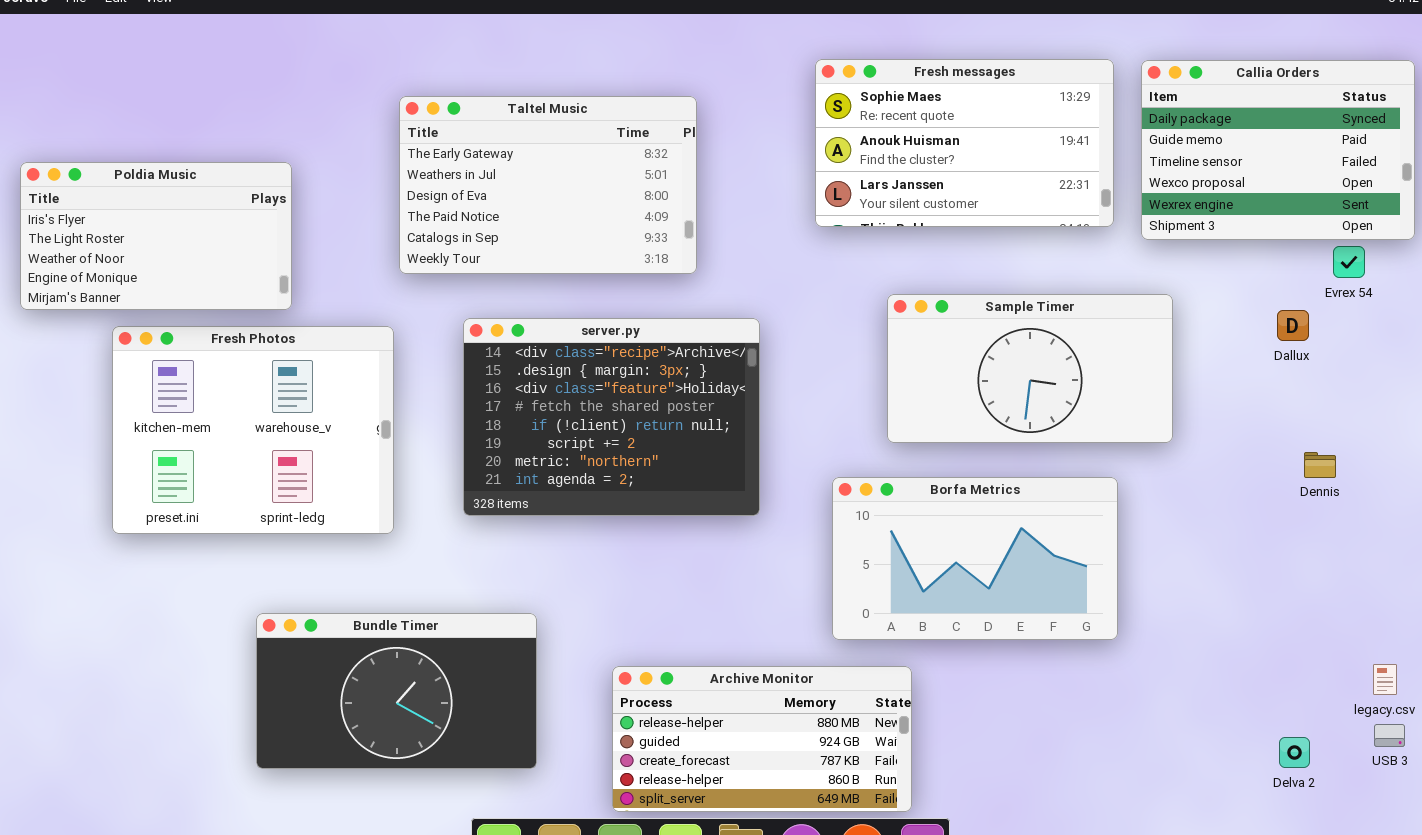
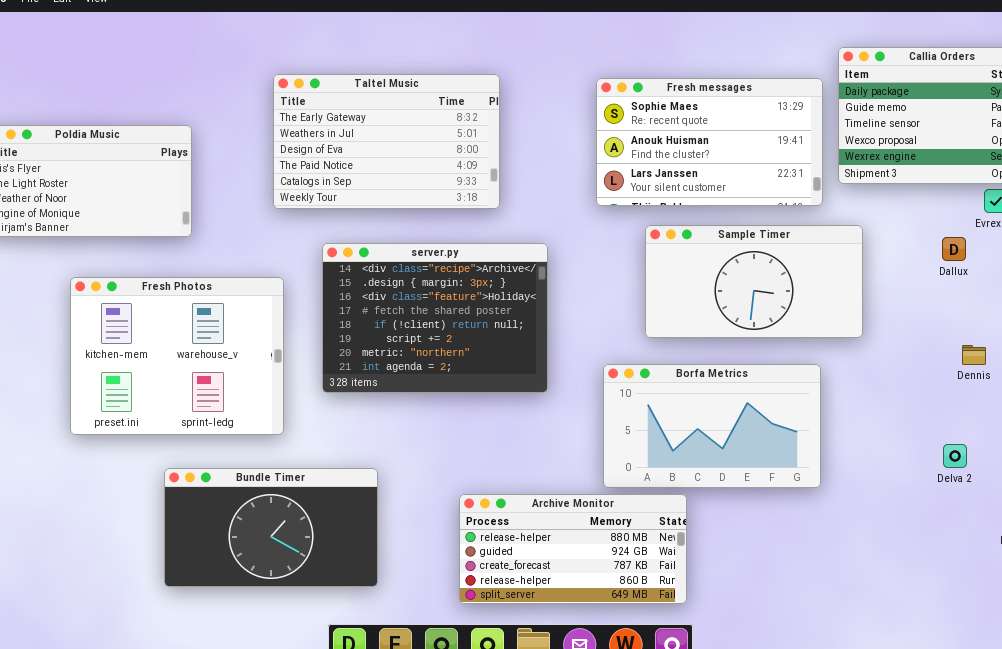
Fresh messages: [815,59,1114,227] -> [596,78,823,206], moved
Fresh Photos: [112,326,394,534] -> [70,277,284,435], moved
Archive Monitor: [612,666,912,812] -> [459,494,687,604], moved
Delva 2: [1279,737,1310,768] -> [943,444,967,468], moved

